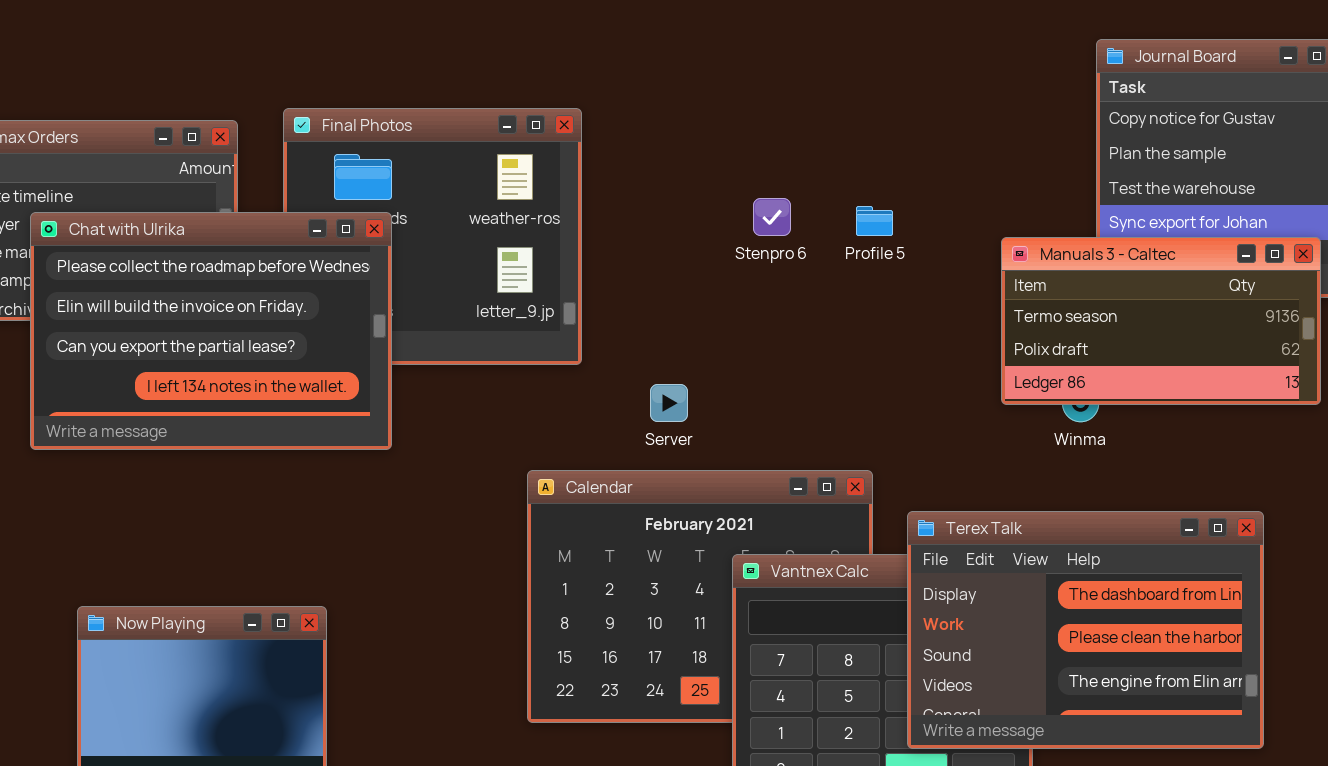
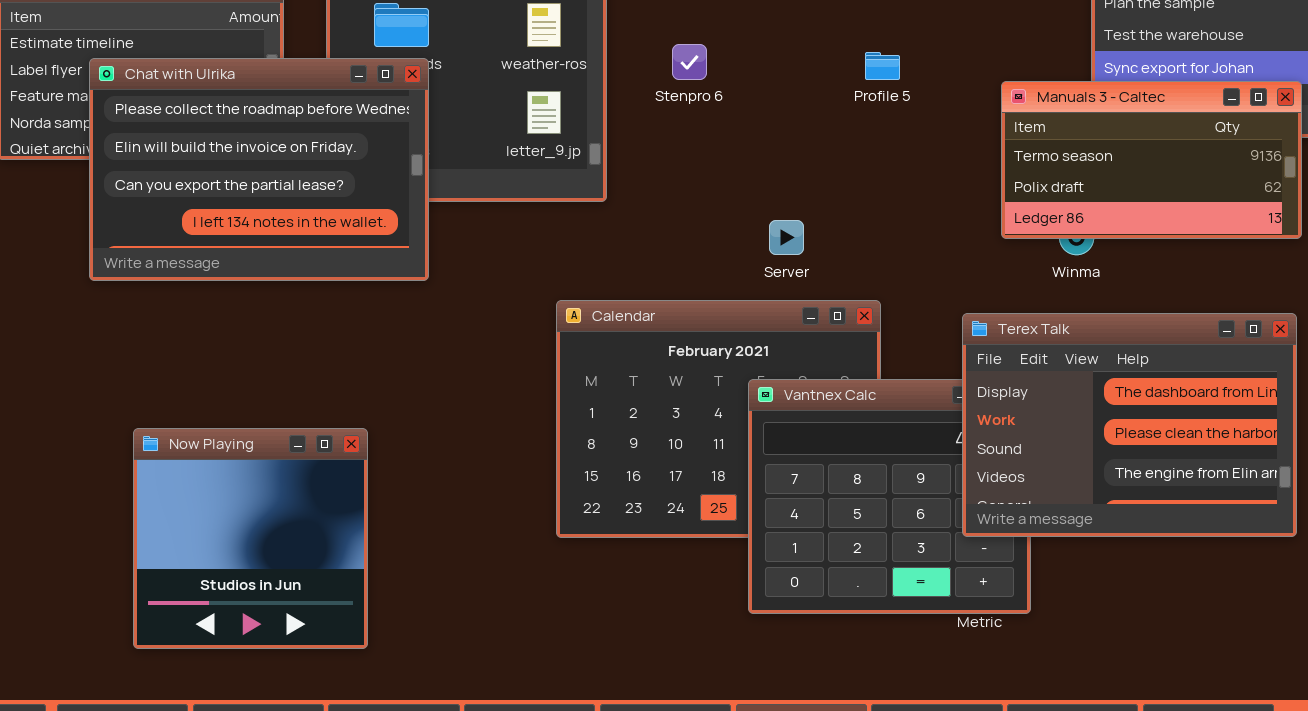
Stenpro 6: [753,198,791,236] -> [672,44,707,80], moved
Server: [650,384,688,422] -> [769,220,804,255], moved
Terex Talk: [907,511,1264,749] -> [962,313,1297,537], moved

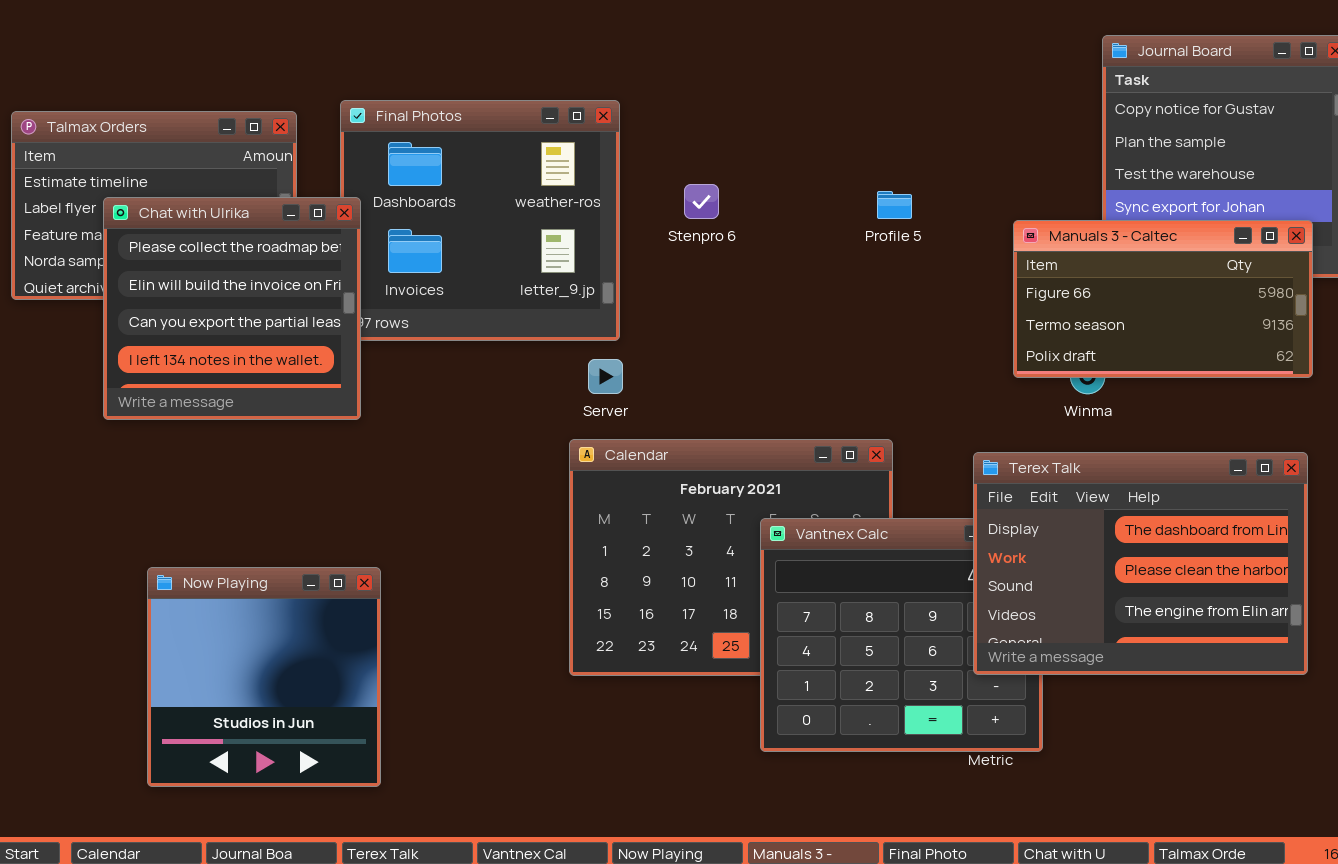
Chat with Ulrika: [89,58,429,281] -> [103,197,361,420], resized
Manuals 3 - Caltec: [1001,81,1302,239] -> [1013,220,1313,378], scrolled up 1 row
Server: [769,220,804,255] -> [588,359,623,394], moved

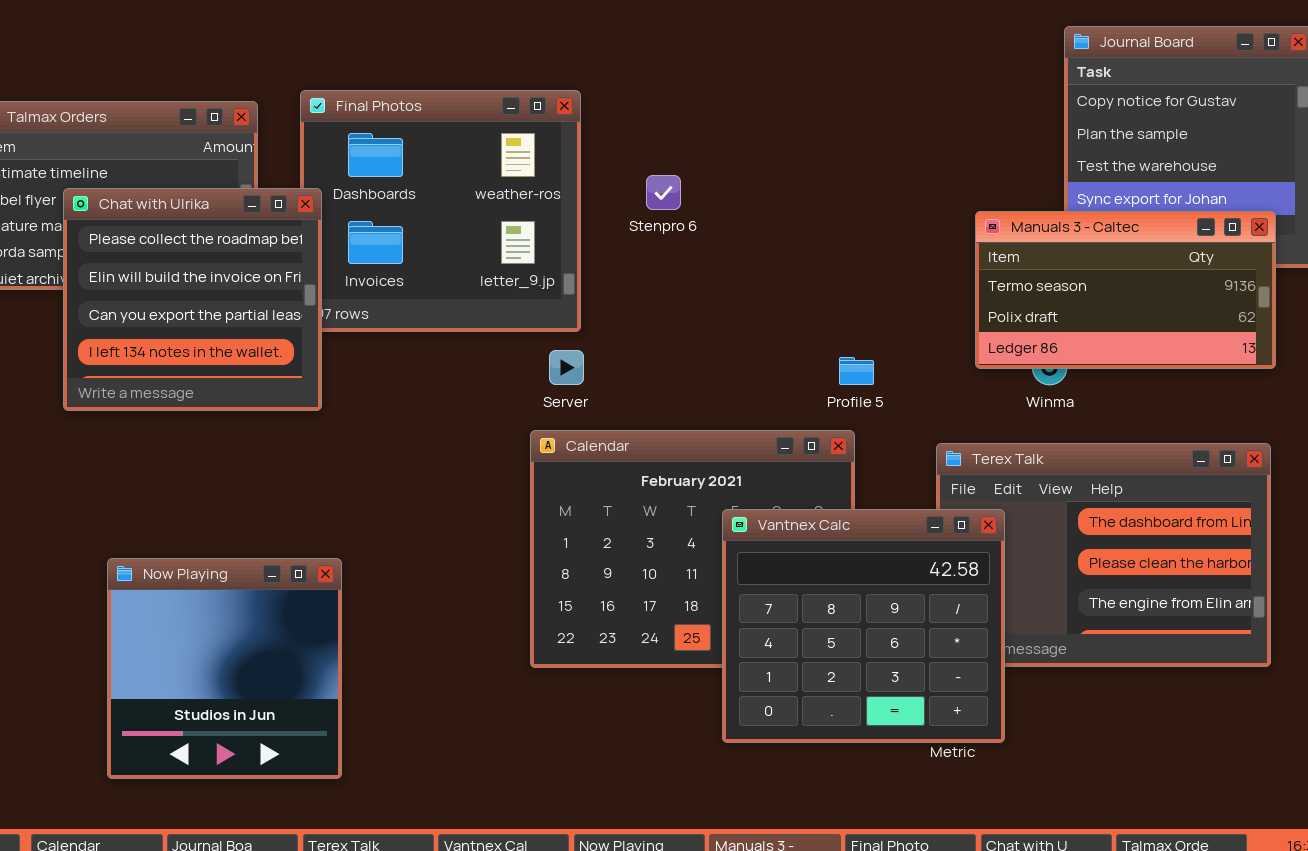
Profile 5: [877,191,912,219] -> [839,357,874,385], moved
Manuals 3 - Caltec: [1013,220,1313,378] -> [975,211,1276,369], scrolled down 1 row
Vantnex Calc: [760,518,1043,752] -> [722,509,1005,743], raised

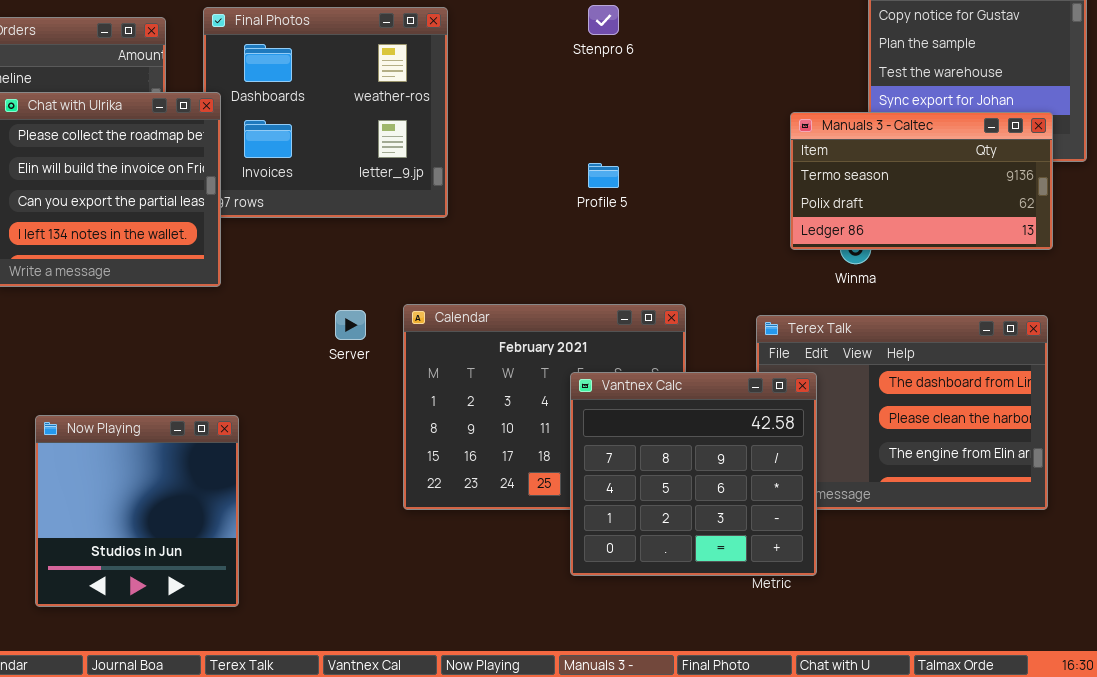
Stenpro 6: [646,175,681,210] -> [588,5,619,35], moved
Server: [549,350,584,385] -> [335,310,366,340], moved
Profile 5: [839,357,874,385] -> [588,163,619,188], moved

